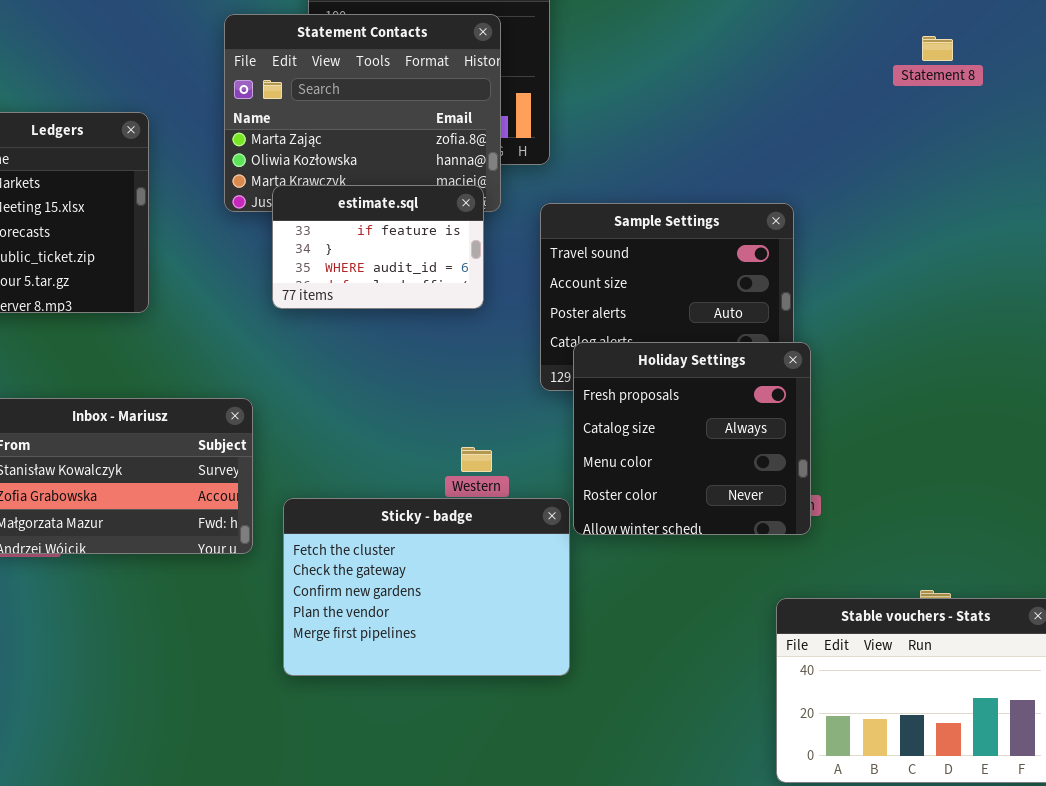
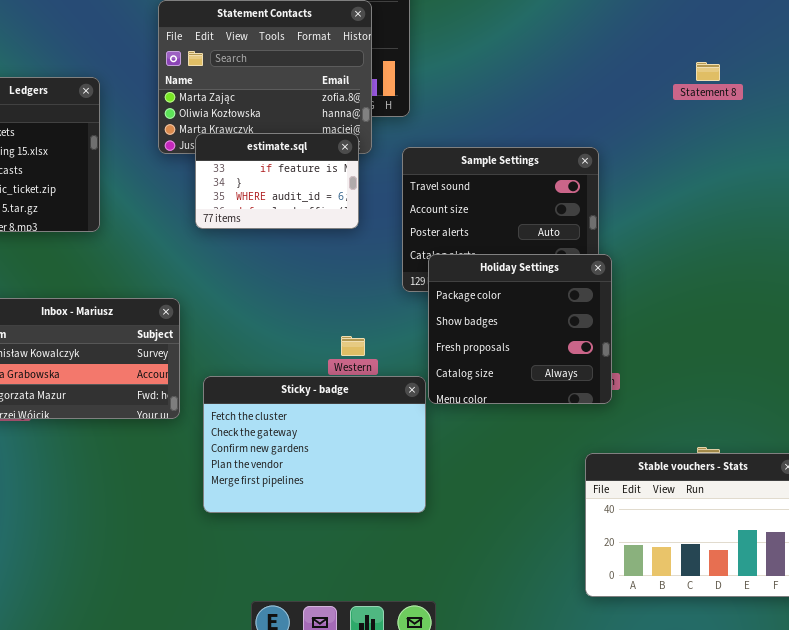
Statement 8: [922,36,953,61] -> [696,62,720,81], moved
Holiday Settings: [573,342,811,535] -> [428,254,612,404], scrolled up 2 rows

